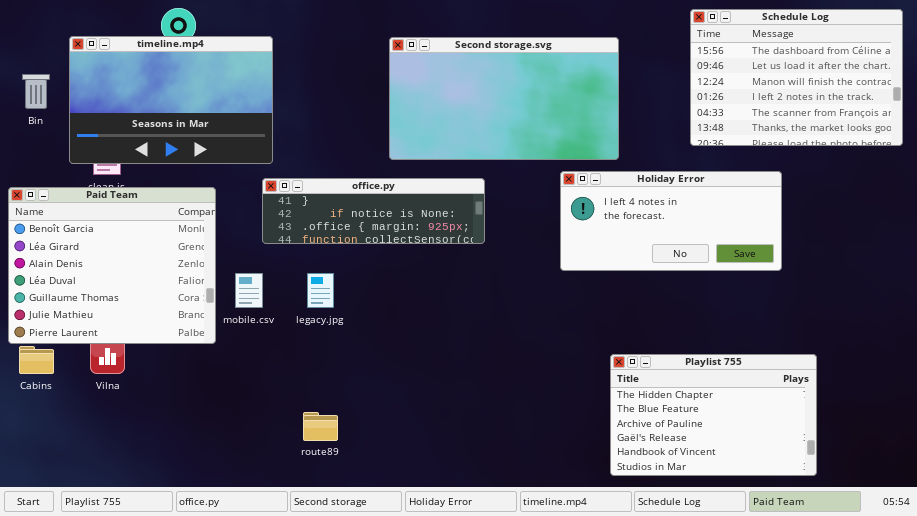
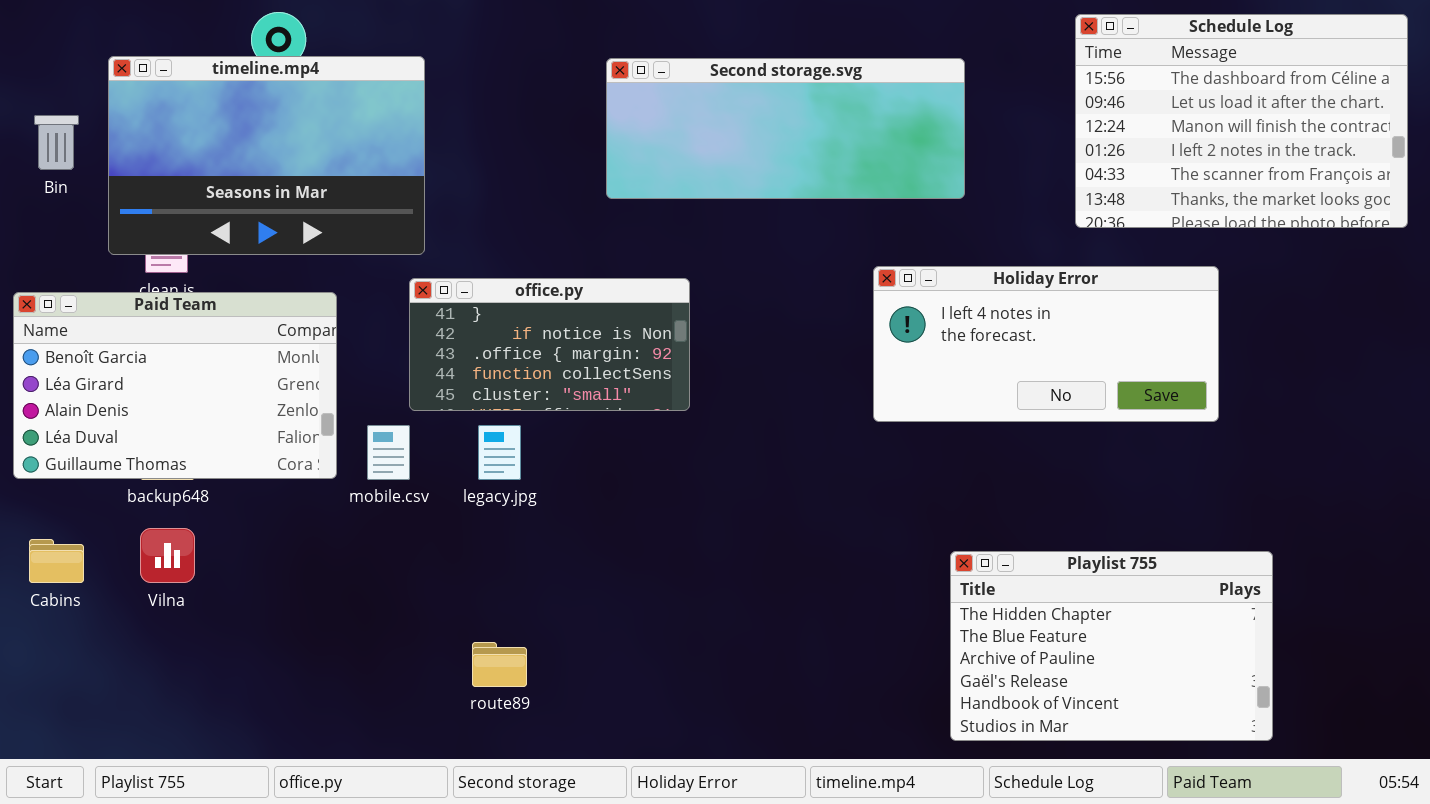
Second storage.svg: [389,37,619,160] -> [606,58,965,199], resized
office.py: [262,178,485,244] -> [409,278,690,411], resized
Paid Team: [8,187,216,344] -> [13,292,337,479], resized

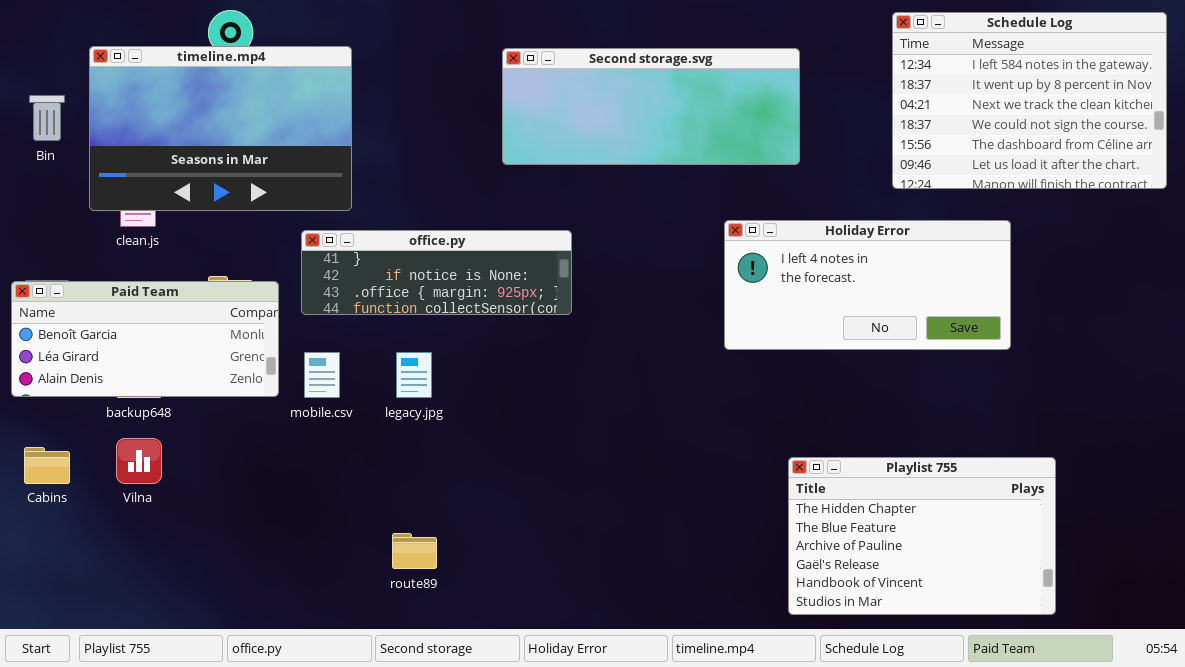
Schedule Log: [1075,14,1408,228] -> [892,12,1167,189], scrolled up 4 rows
office.py: [409,278,690,411] -> [301,230,572,315], resized
Paid Team: [13,292,337,479] -> [11,281,279,397], resized

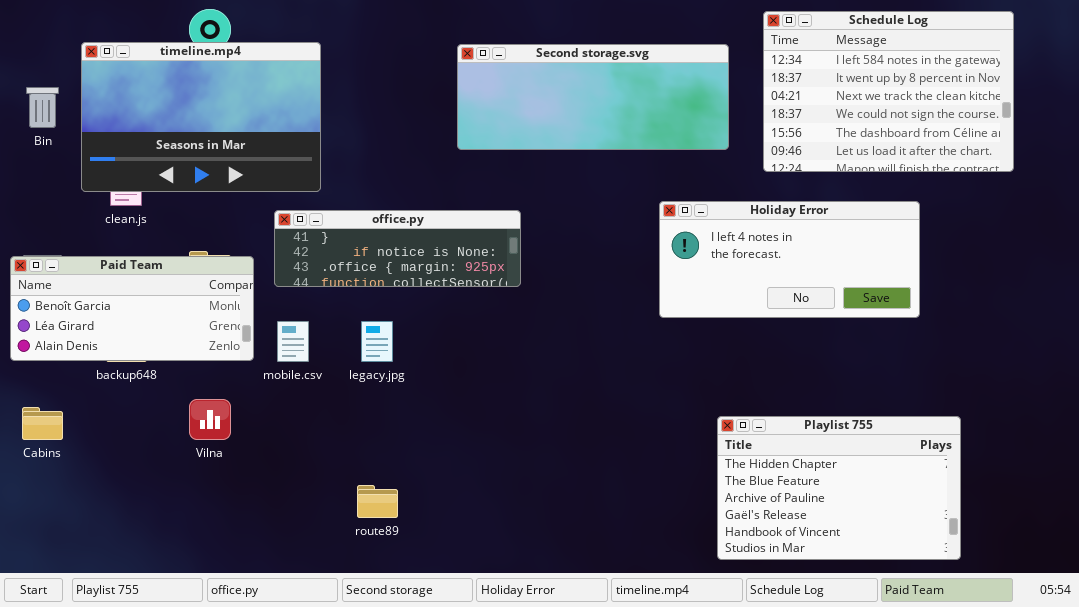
Schedule Log: [892,12,1167,189] -> [763,11,1014,172], moved
Vilna: [116,438,162,484] -> [189,399,231,440], moved

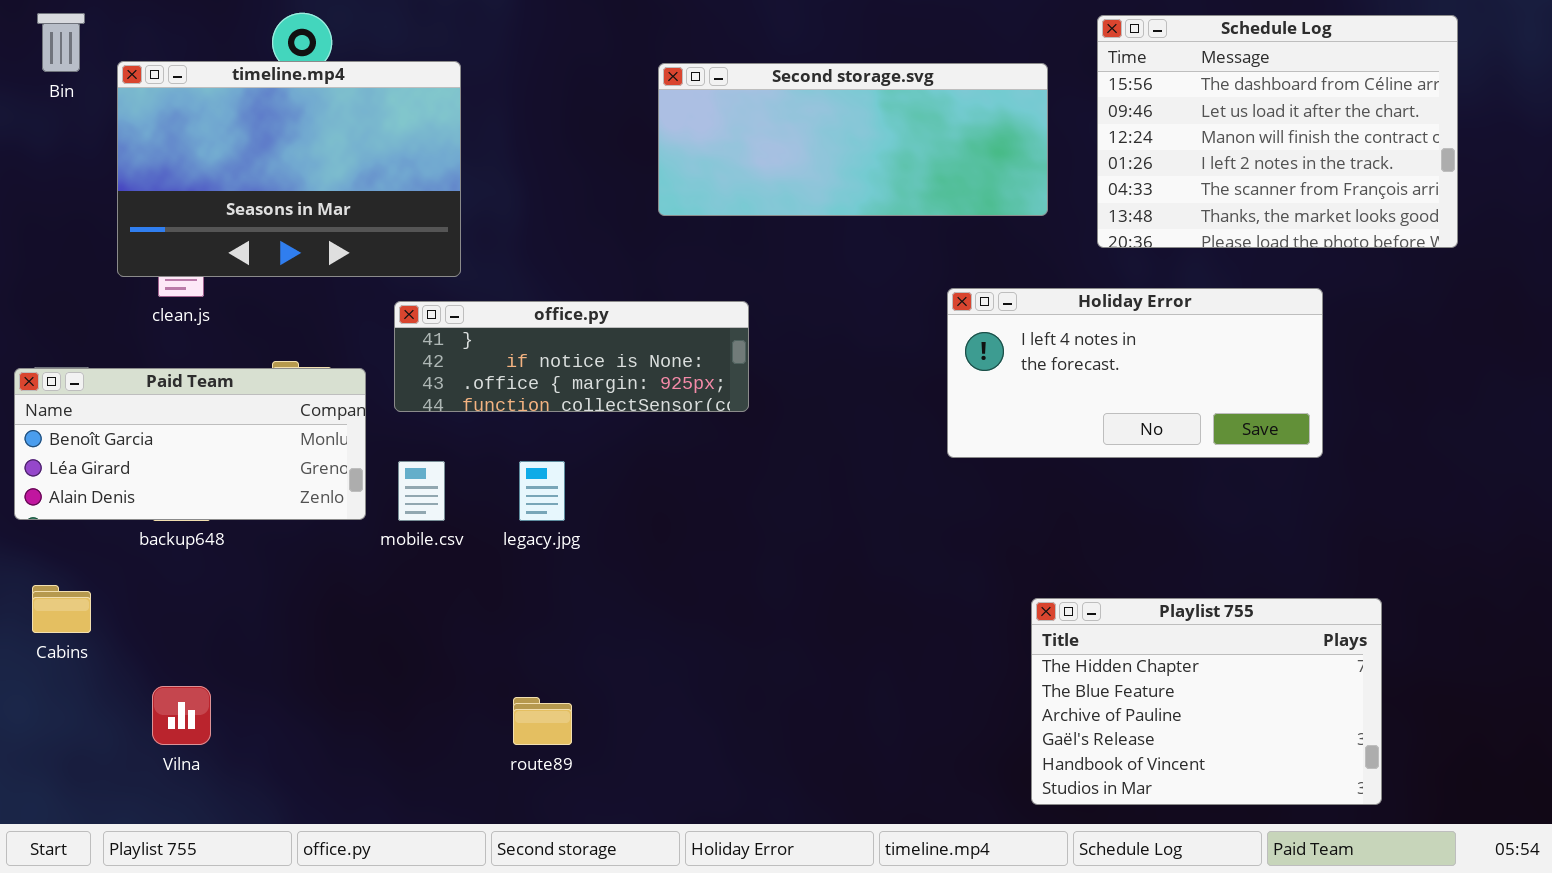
Schedule Log: [763,11,1014,172] -> [1097,15,1458,248], scrolled down 4 rows
Bin: [26,87,59,128] -> [37,13,85,72], moved
Vilna: [189,399,231,440] -> [152,686,211,745], moved

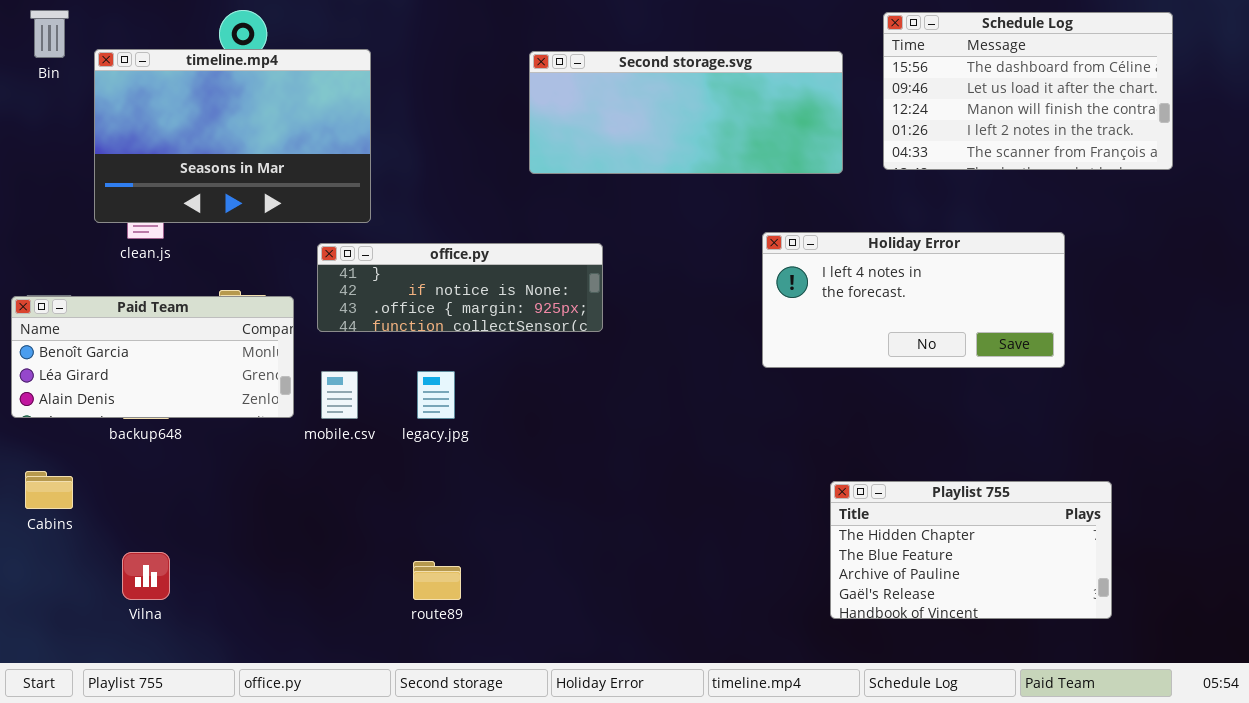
Schedule Log: [1097,15,1458,248] -> [883,12,1173,170], resized
Playlist 755: [1031,598,1382,805] -> [830,481,1112,619], resized

